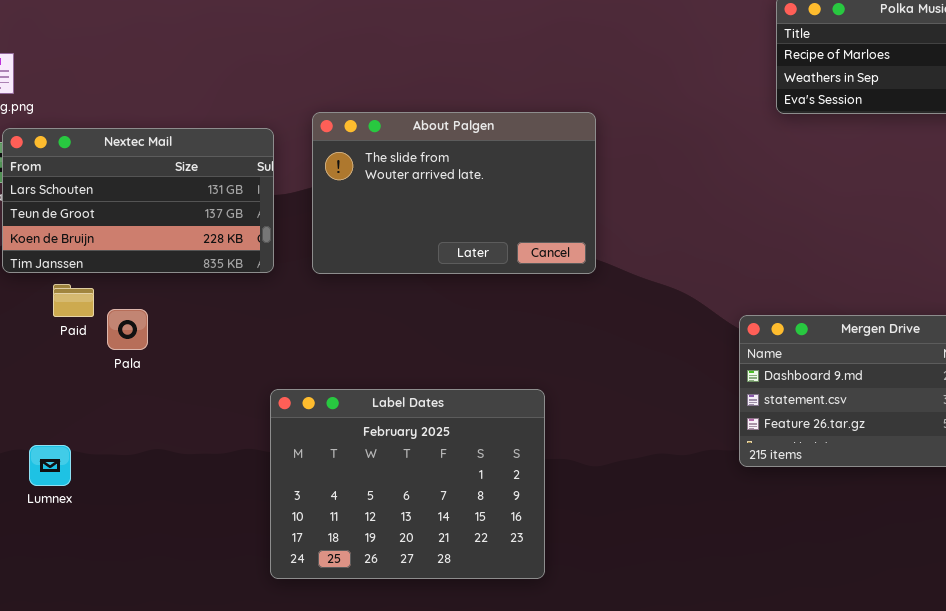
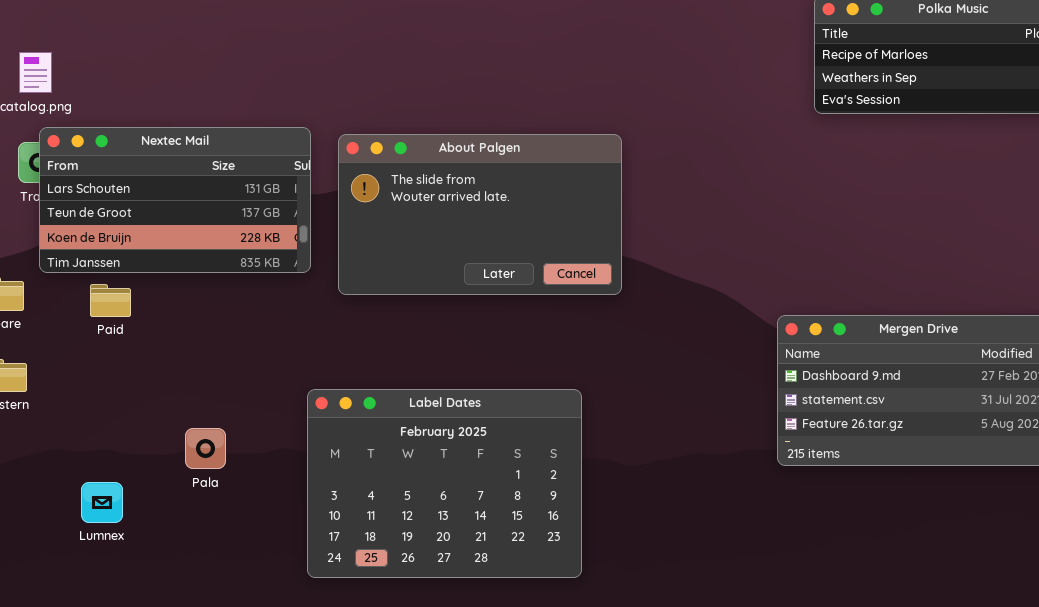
About Palgen: [312,112,596,274] -> [338,134,622,295], moved
Pala: [107,309,148,350] -> [185,428,226,469], moved
Lumnex: [29,445,71,486] -> [81,482,123,523], moved

